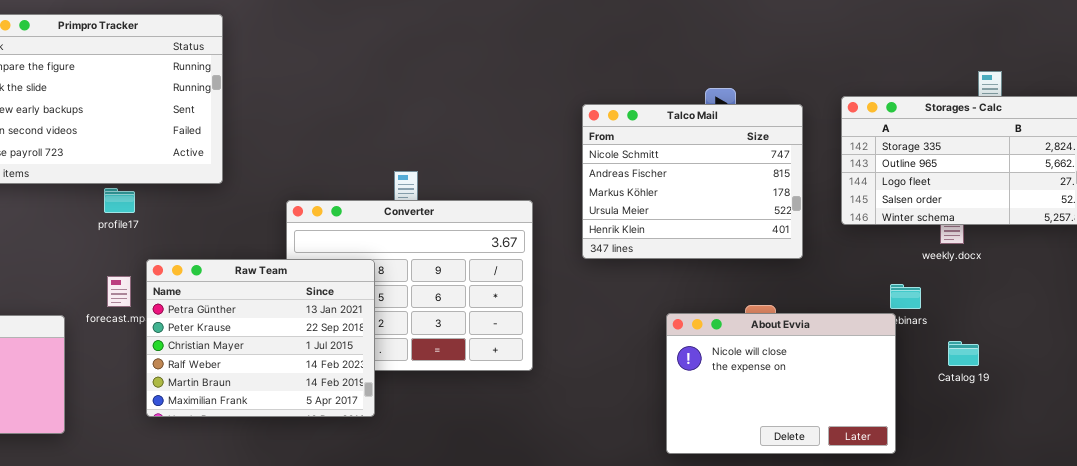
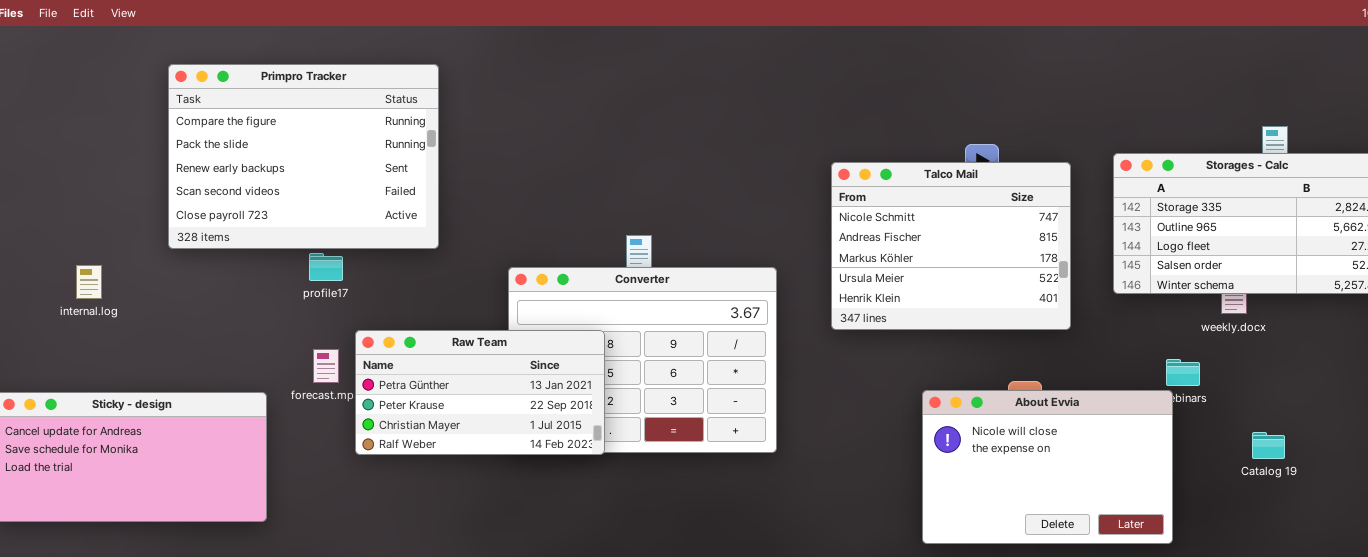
Raw Team: [146,259,375,417] -> [355,330,605,455], resized
Catalog 19: [948,341,979,366] -> [1252,432,1285,459], moved

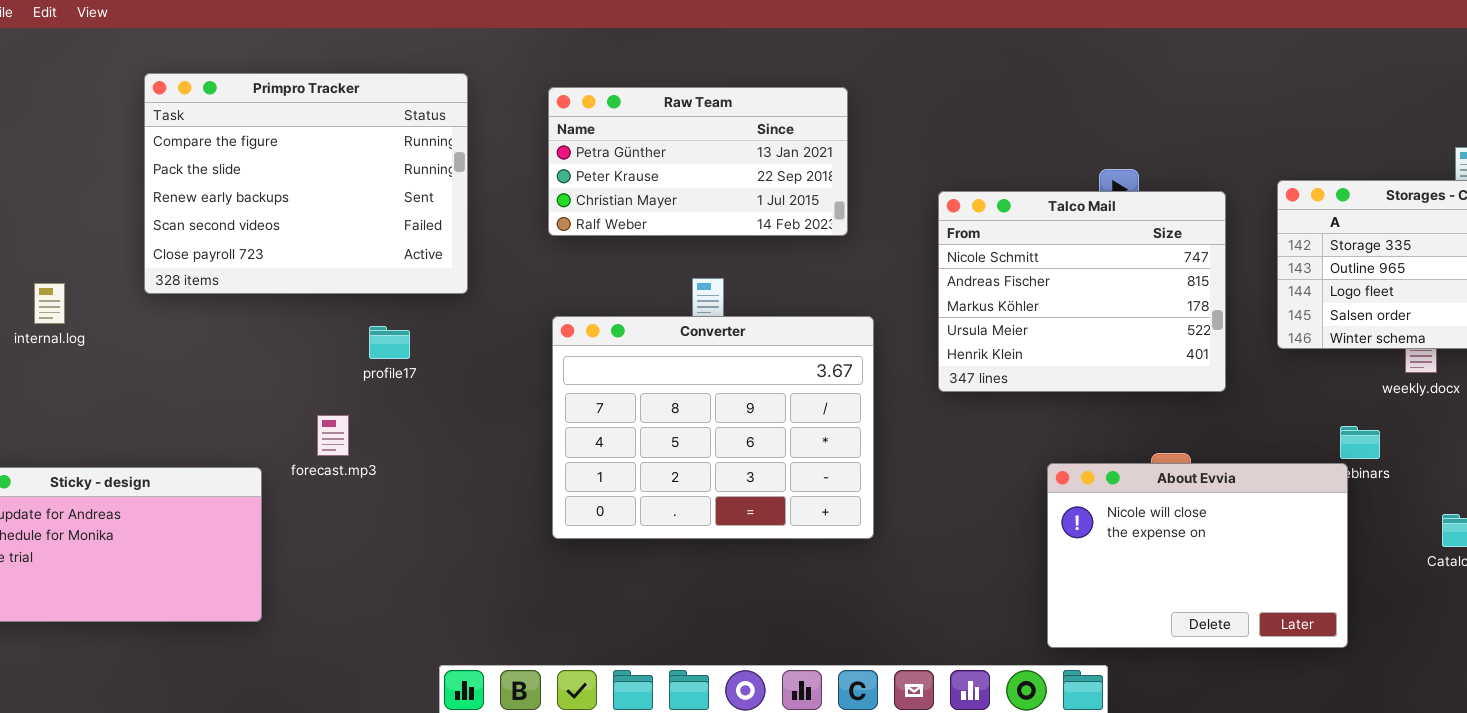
profile17: [309,253,343,281] -> [369,326,410,359], moved
internal.log: [76,265,102,299] -> [34,283,65,324], moved
Raw Team: [355,330,605,455] -> [548,87,848,236], moved

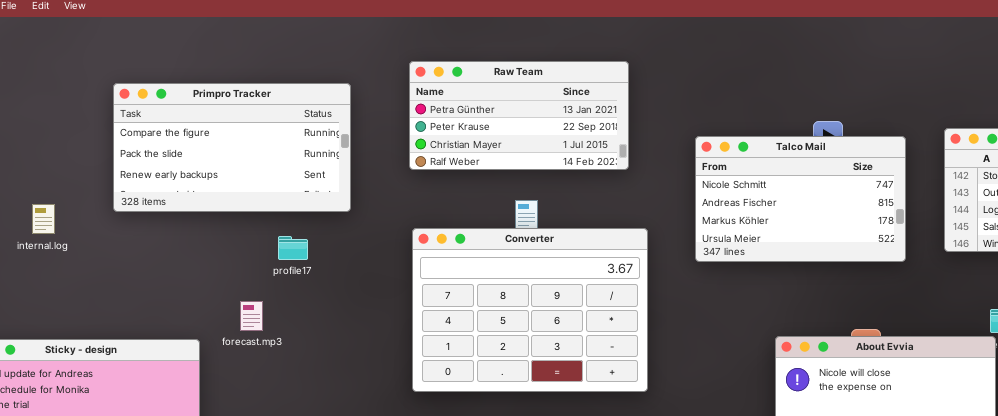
Primpro Tracker: [144,73,468,294] -> [113,83,351,212], resized
Talco Mail: [938,191,1226,392] -> [695,136,906,262], resized

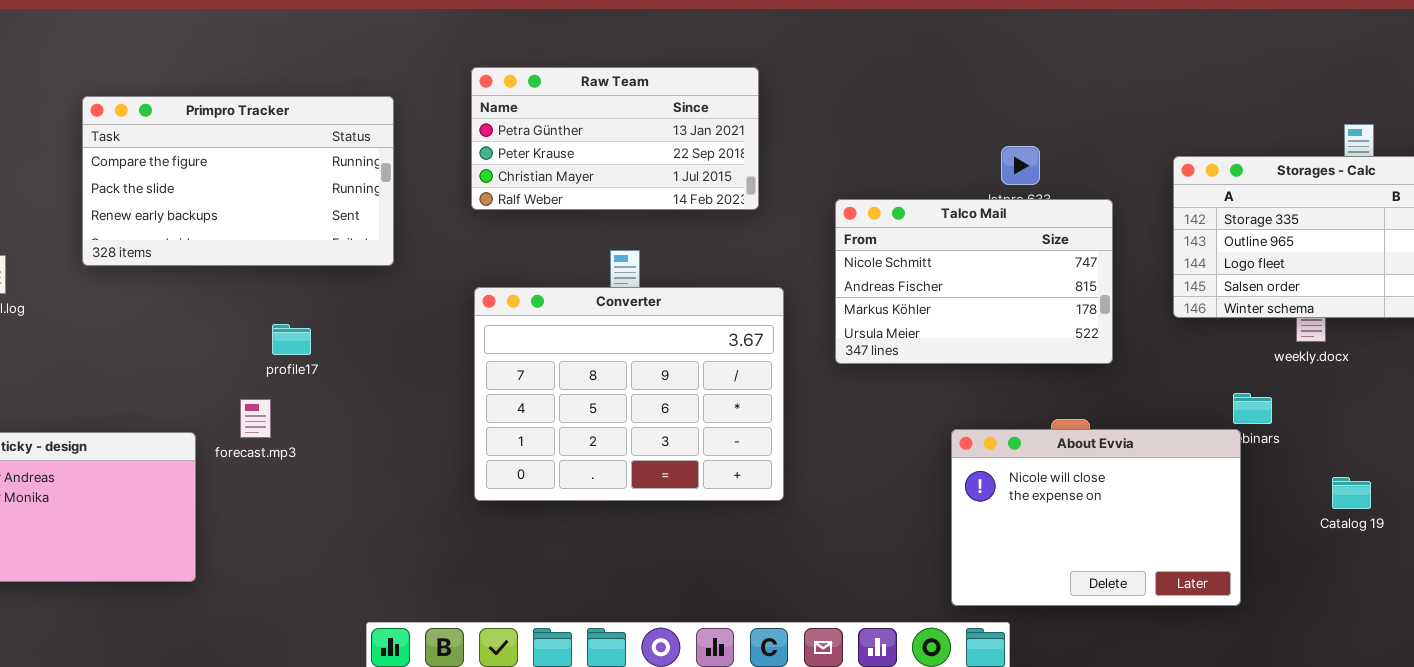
Talco Mail: [695,136,906,262] -> [835,199,1113,364], moved
profile17: [278,236,308,260] -> [272,324,311,355], moved
forecast.mp3: [240,301,263,331] -> [240,399,271,438], moved

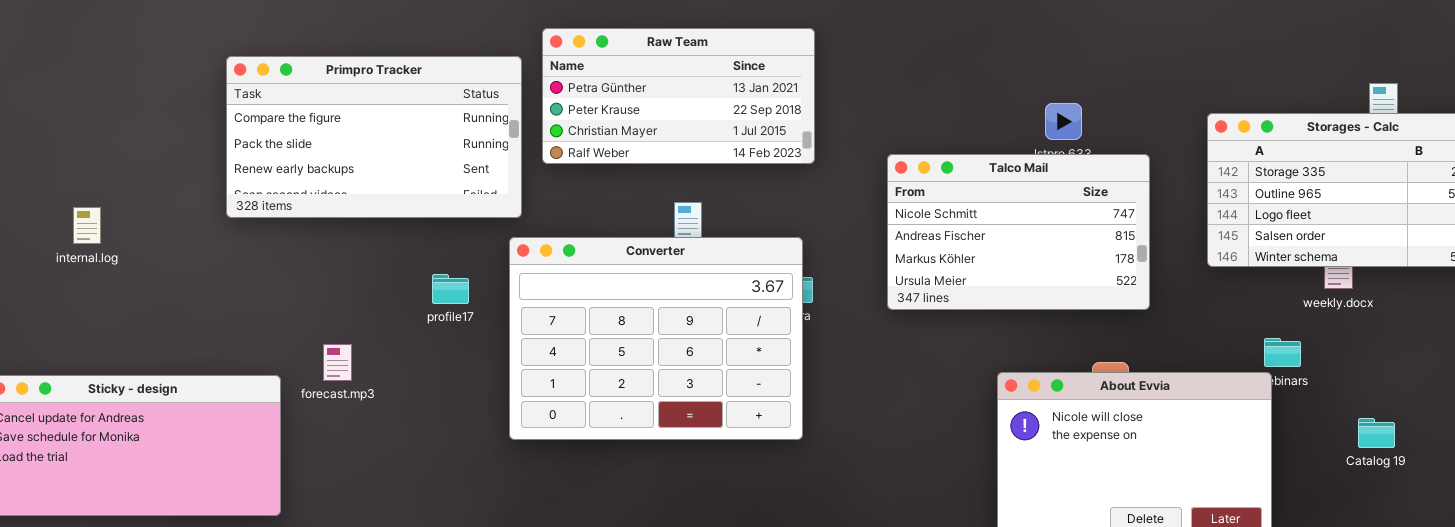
Primpro Tracker: [82,96,394,266] -> [226,56,522,218], moved
Converter: [474,287,784,501] -> [509,237,803,440], moved
profile17: [272,324,311,355] -> [432,274,469,304], moved

